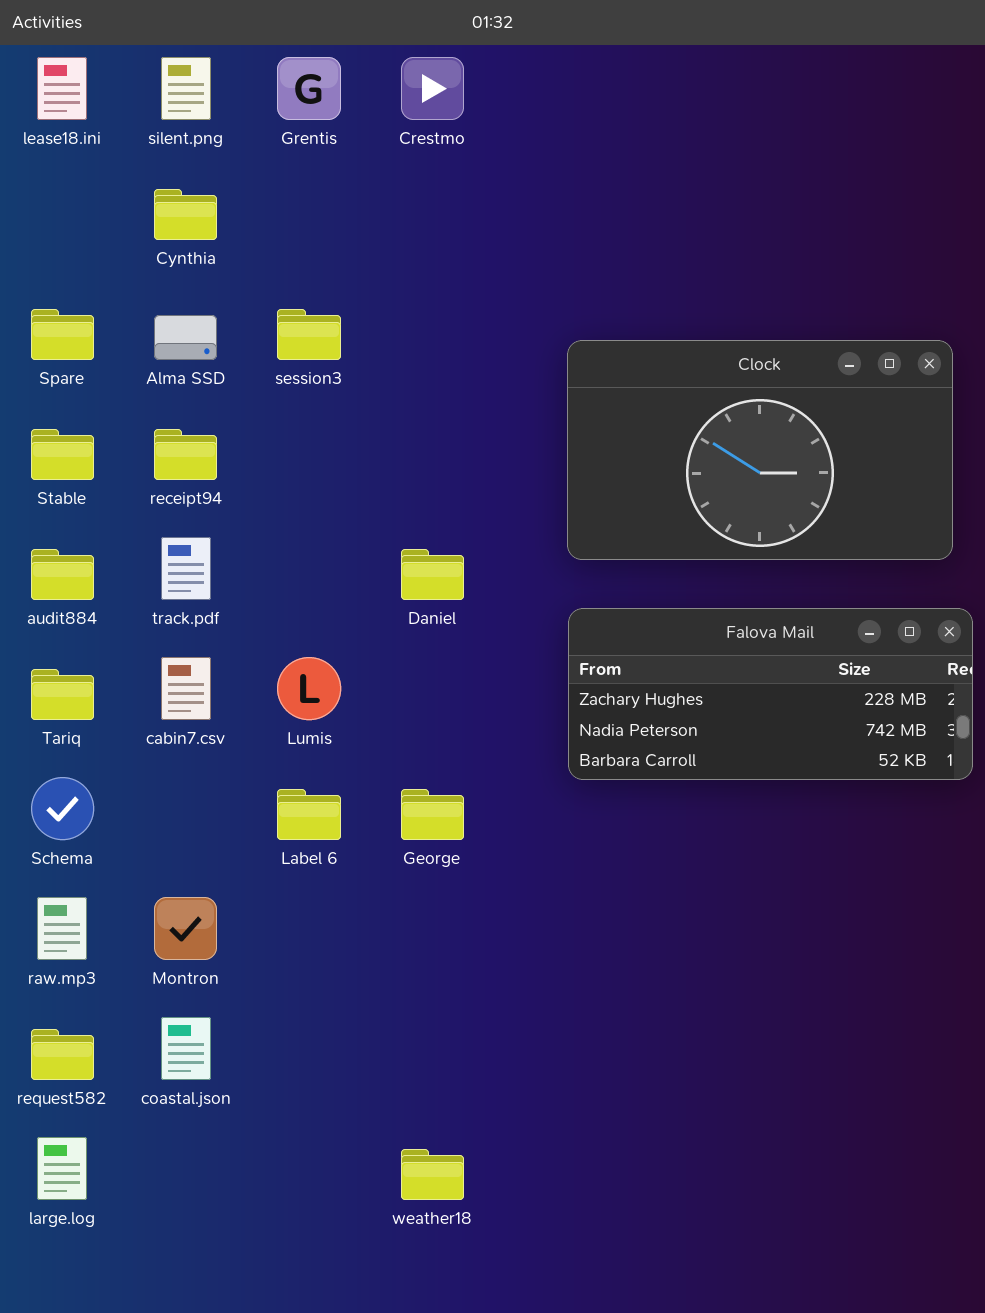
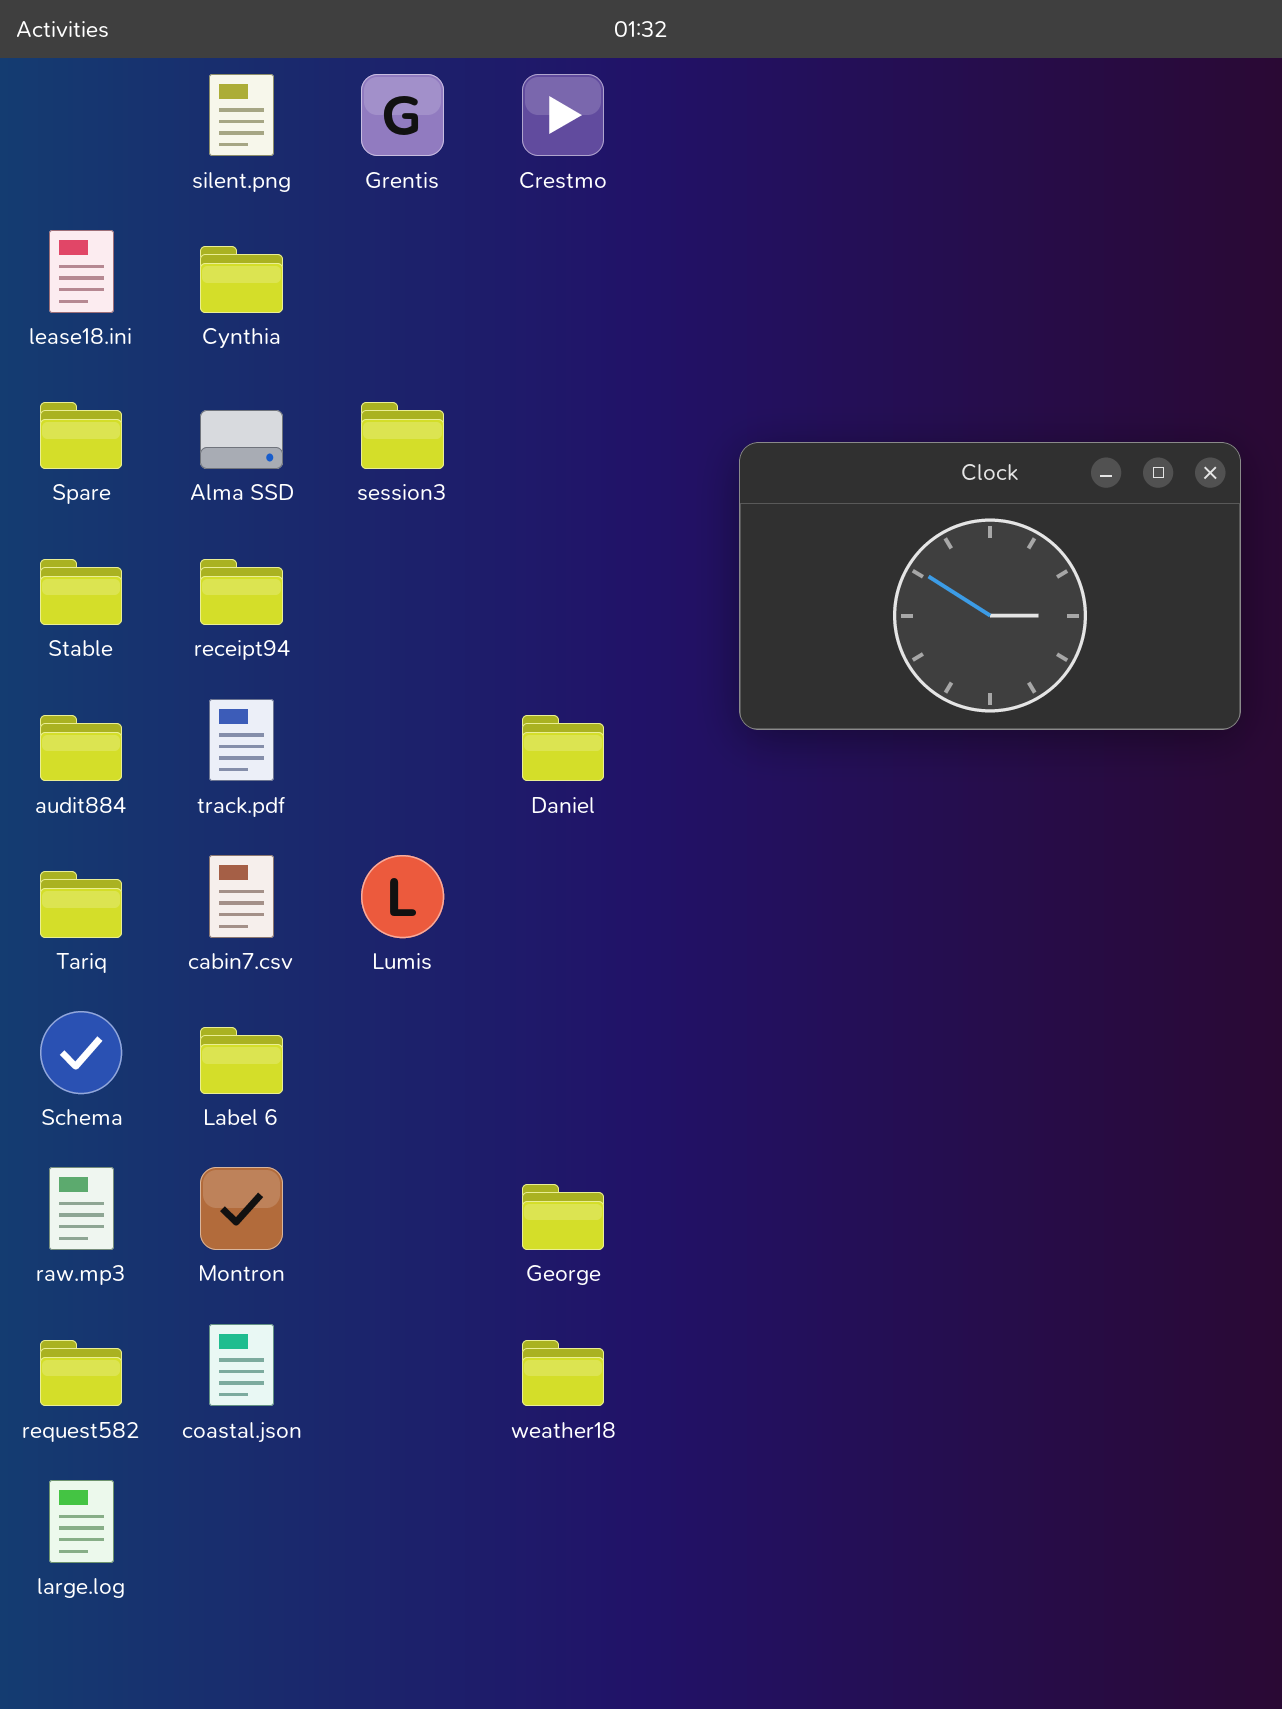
lease18.ini: [37,57,87,120] -> [49,230,114,313], moved
Falova Mail: [568,608,973,780] -> none, closed
Label 6: [277,789,341,840] -> [200,1027,283,1094], moved
George: [401,789,464,840] -> [522,1184,604,1250], moved
weather18: [401,1149,464,1200] -> [522,1340,604,1406], moved

